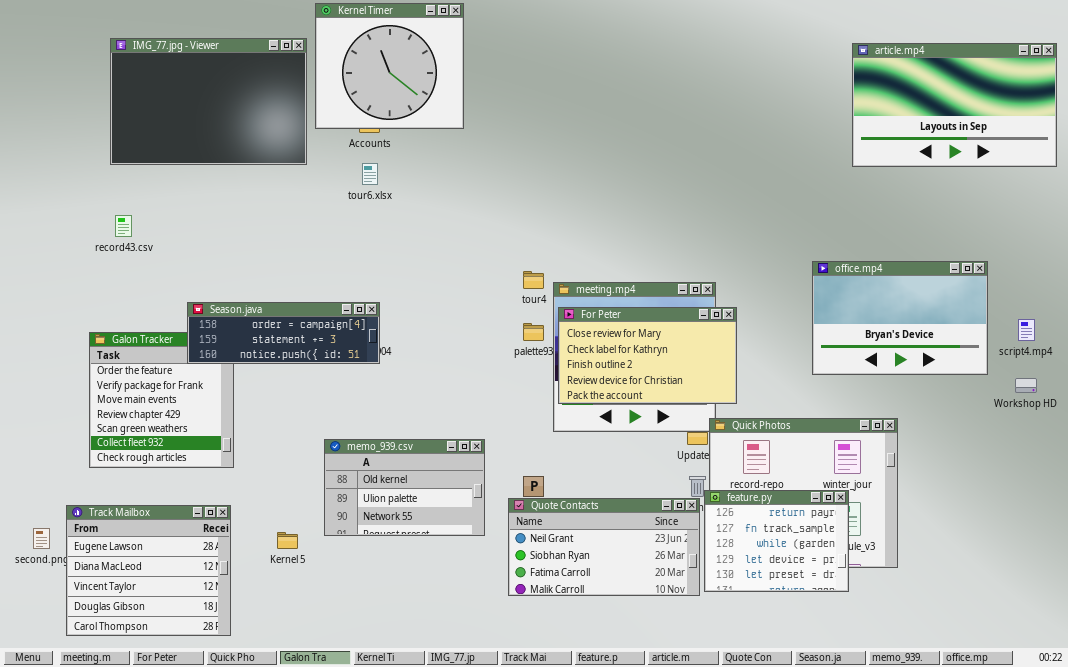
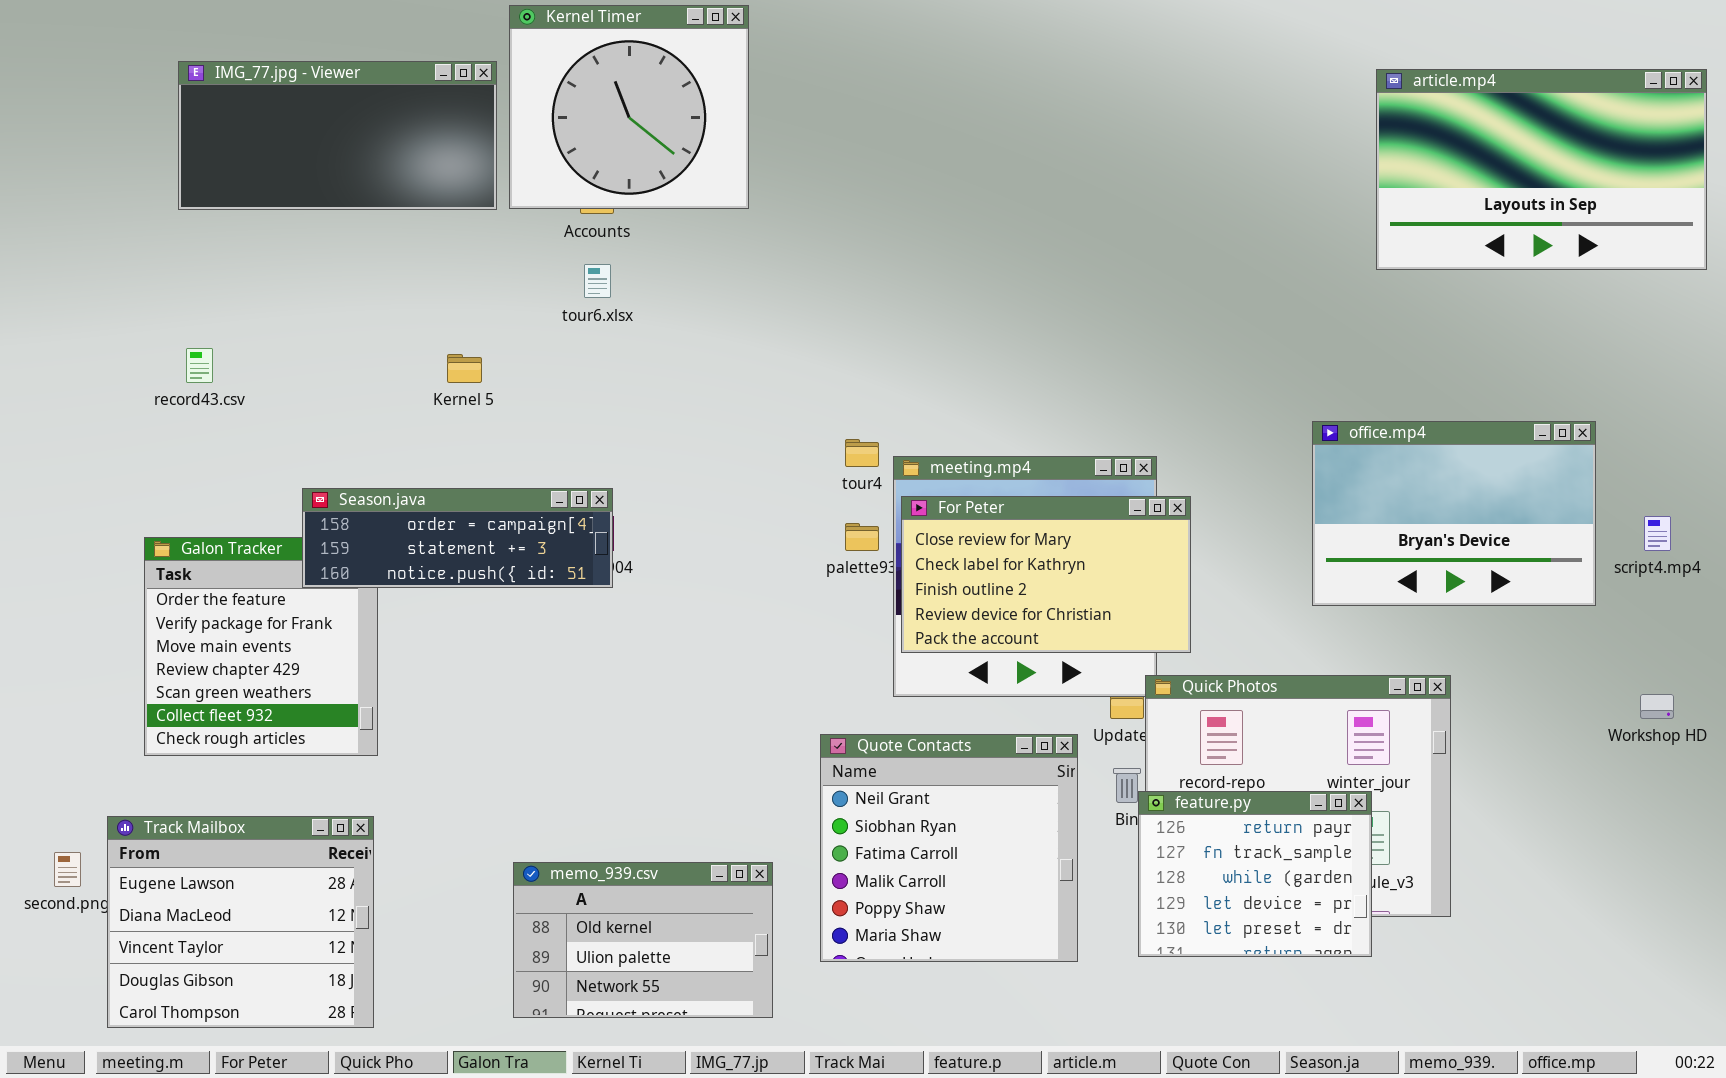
IMG_77.jpg - Viewer: [110,38,307,165] -> [178,61,497,210], resized
Workshop HD: [1015,378,1037,393] -> [1640,694,1674,719], moved
memo_939.csv: [324,439,485,536] -> [513,862,773,1018], moved
Quote Contacts: [508,498,700,596] -> [820,734,1078,962], resized
Kernel 5: [277,532,298,549] -> [447,354,482,383], moved

